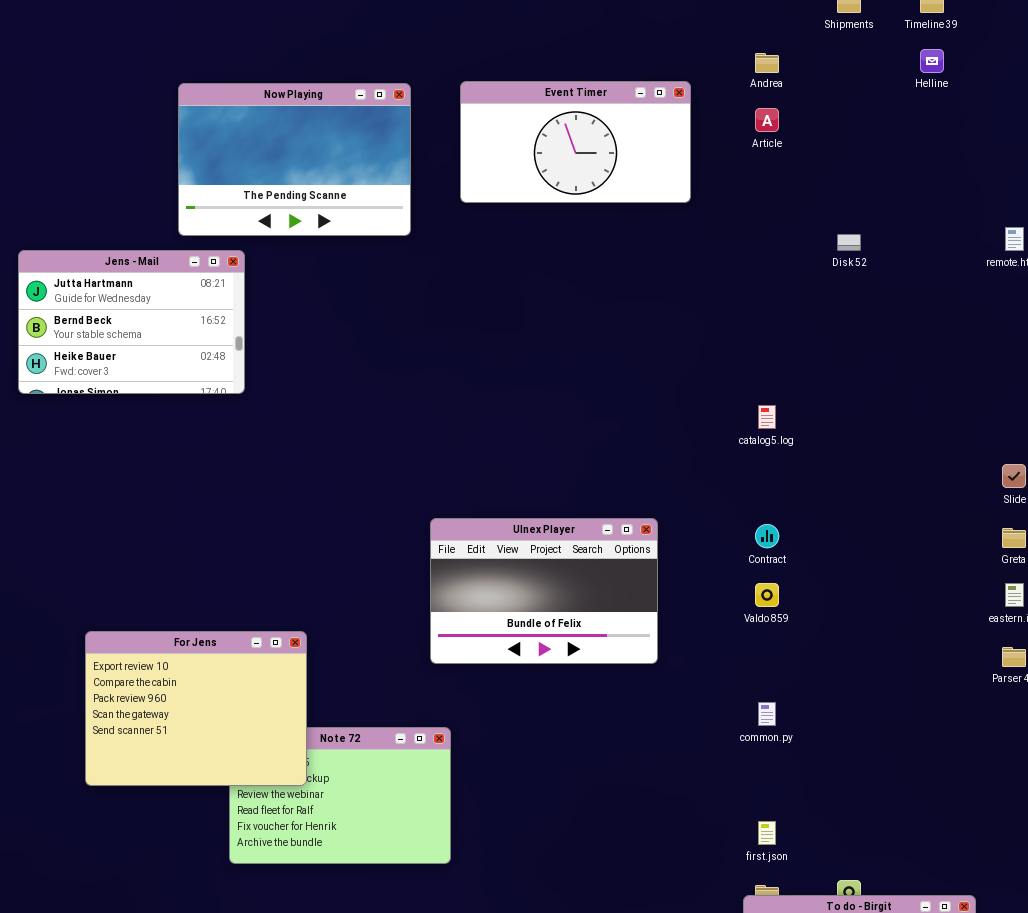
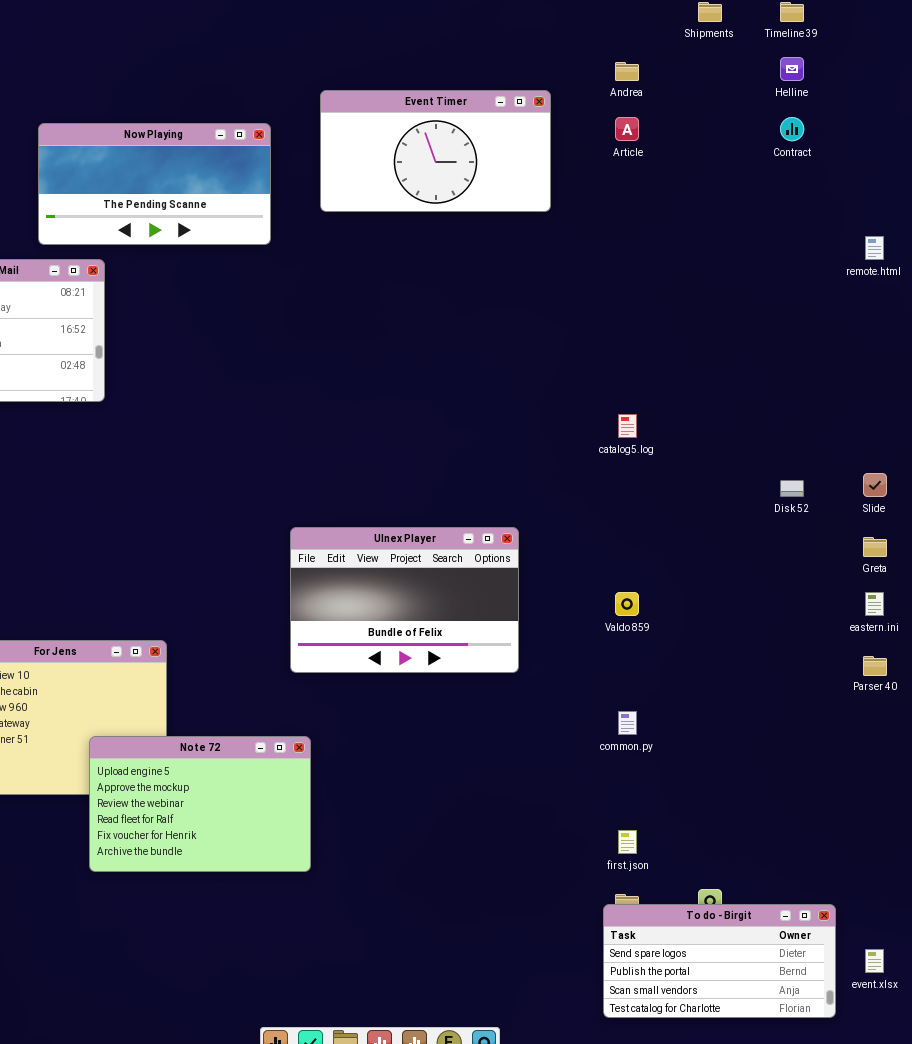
Now Playing: [178,83,411,236] -> [38,123,271,245], resized
Disk 52: [837,234,861,251] -> [780,480,804,497], moved
Contract: [755,524,779,548] -> [780,117,804,141], moved
Note 72: [229,727,451,864] -> [89,736,311,872], raised

